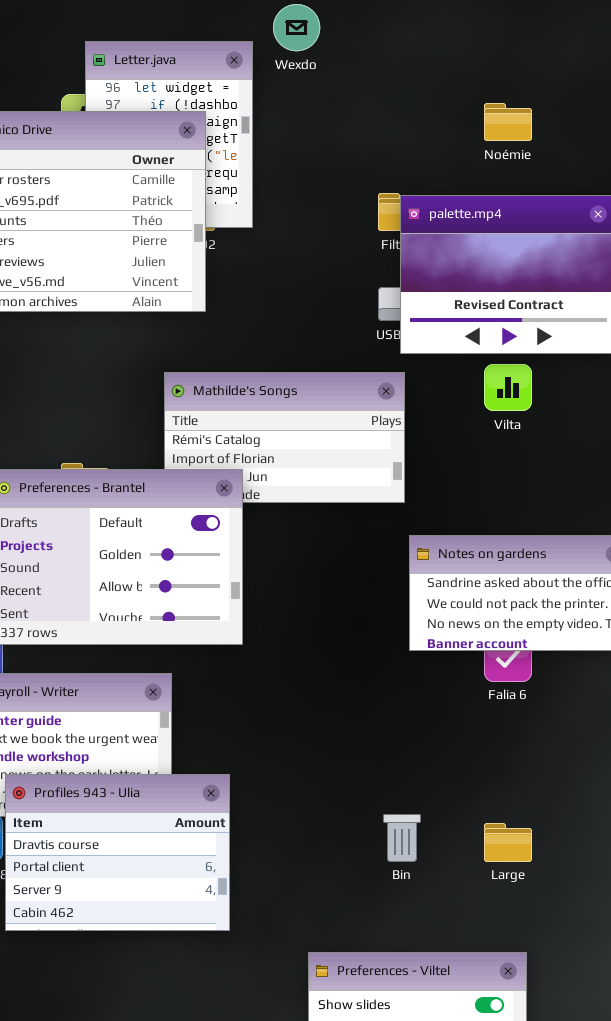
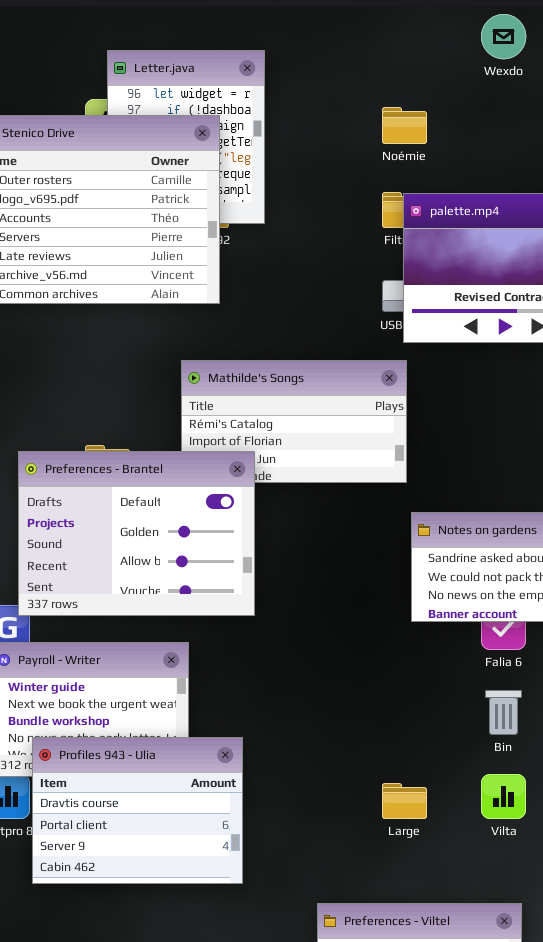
Wexdo: [273,4,320,51] -> [481,14,526,59], moved
Noémie: [484,103,532,141] -> [382,107,427,144], moved
Vilta: [484,364,532,411] -> [481,774,526,819], moved
Bin: [383,814,421,862] -> [485,690,522,735], moved
Large: [484,823,532,862] -> [382,783,427,819], moved

